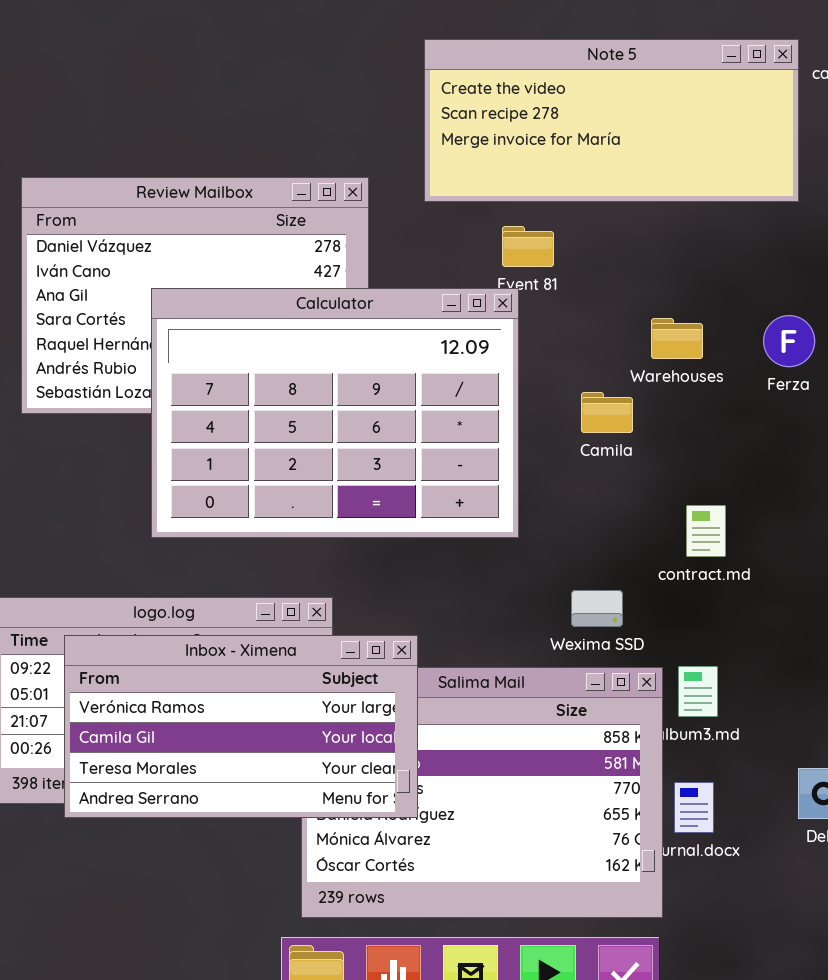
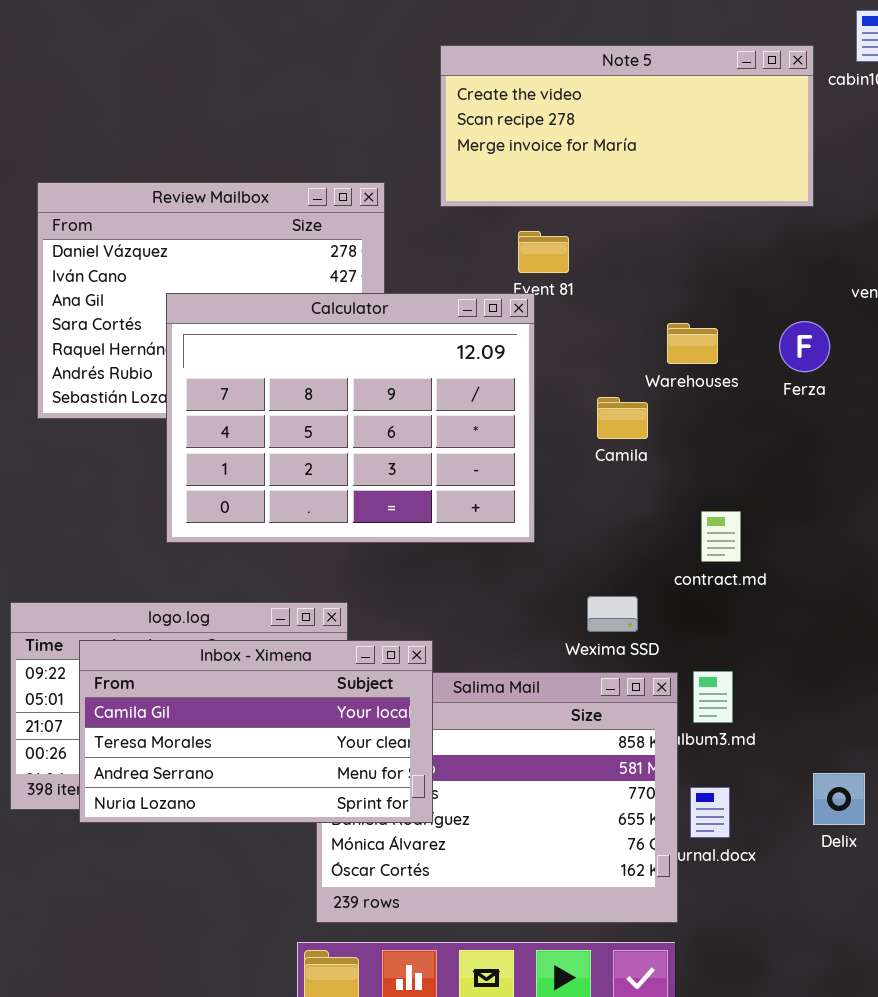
Inbox - Ximena: [64,635,418,818] -> [79,640,433,823], scrolled down 1 row

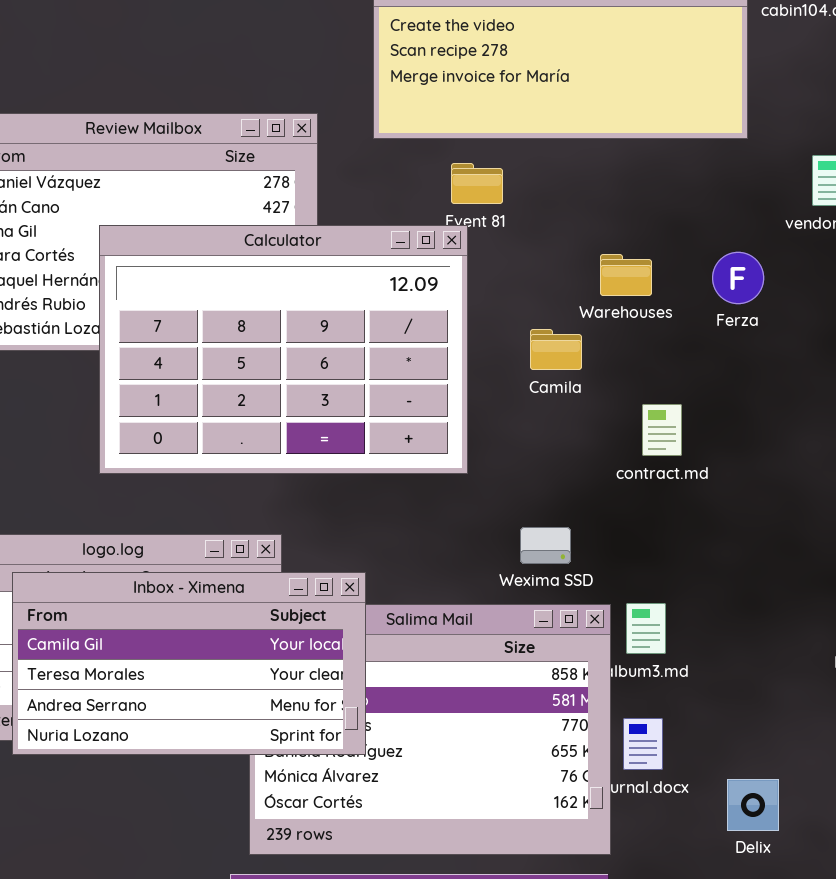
contract.md: [701,511,741,562] -> [642,404,682,456], moved
Delix: [813,773,865,825] -> [727,779,779,831], moved

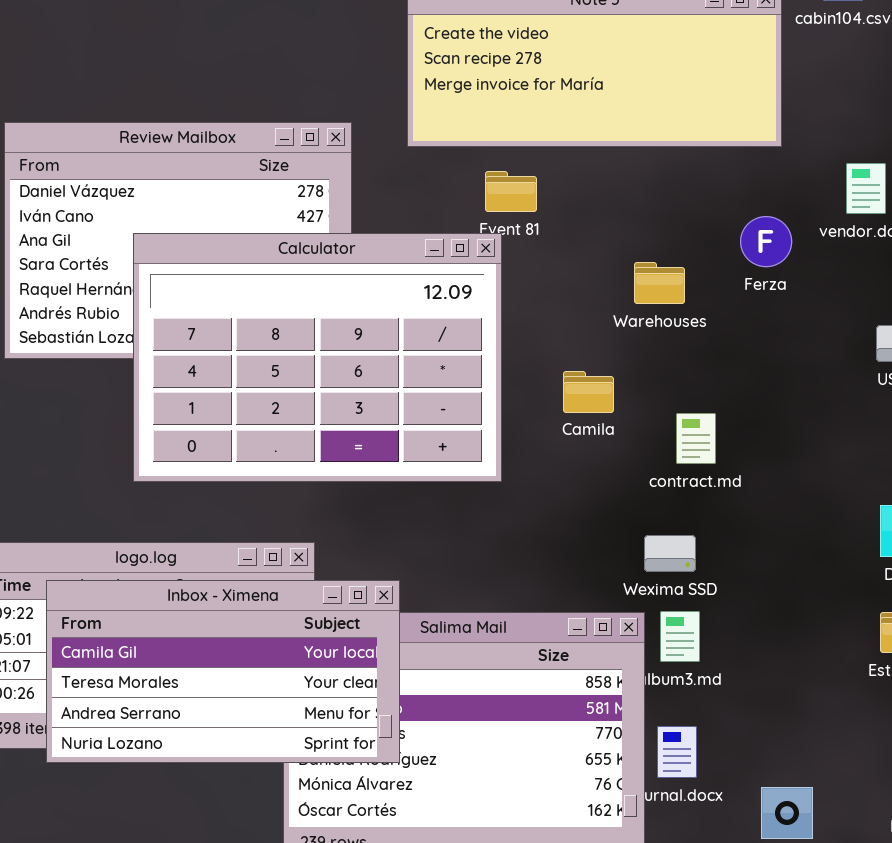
Ferza: [712,252,764,304] -> [740,216,792,267], moved
Camila: [530,329,582,370] -> [563,371,614,413], moved
Wexima SSD: [520,527,571,564] -> [644,535,696,572], moved

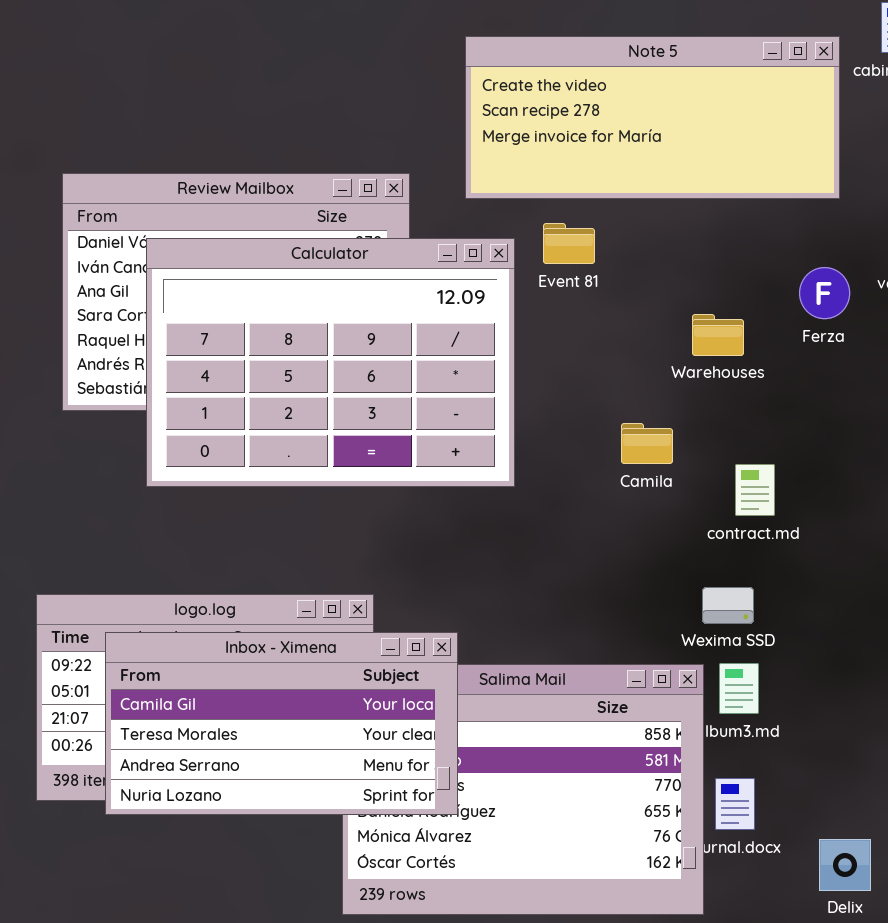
Calculator: [133,233,502,482] -> [146,238,515,487], moved

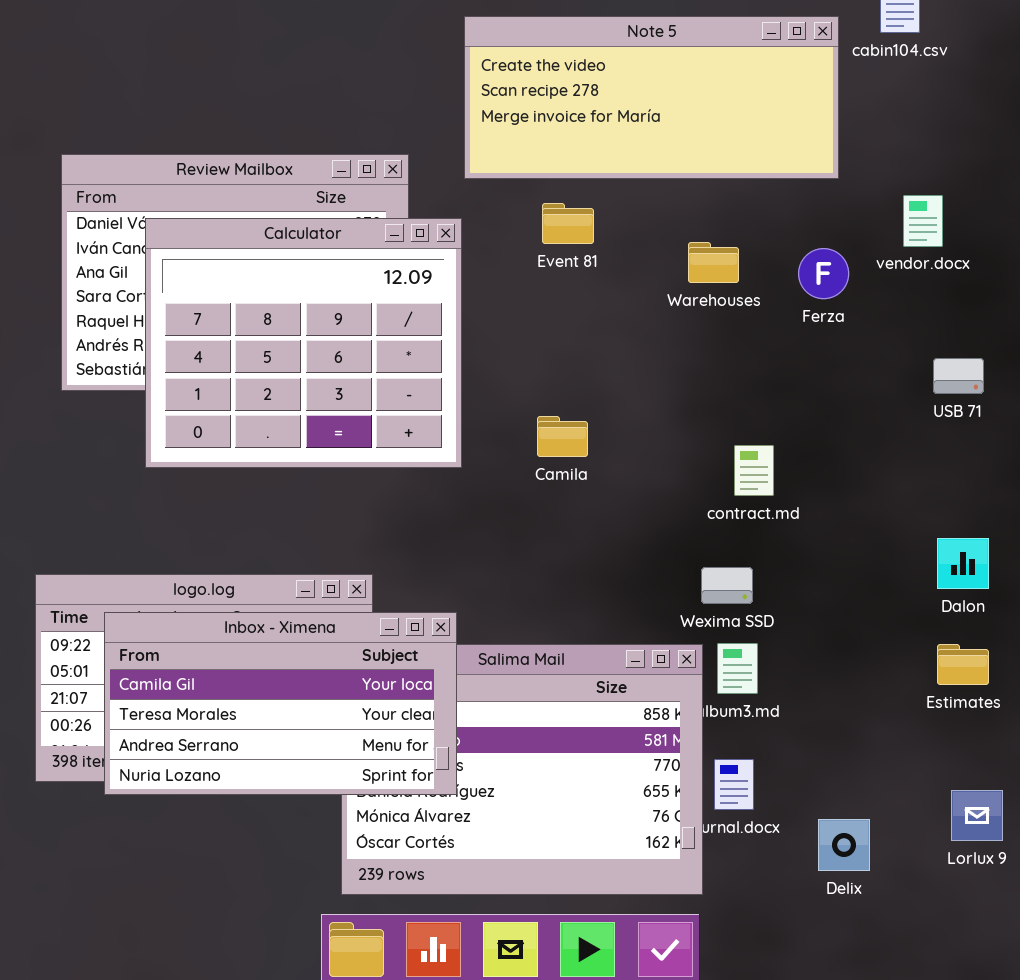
Calculator: [146,238,515,487] -> [145,218,462,468], resized
Warehouses: [692,314,744,356] -> [688,242,739,283], moved
Camila: [621,423,673,464] -> [537,416,588,457], moved

